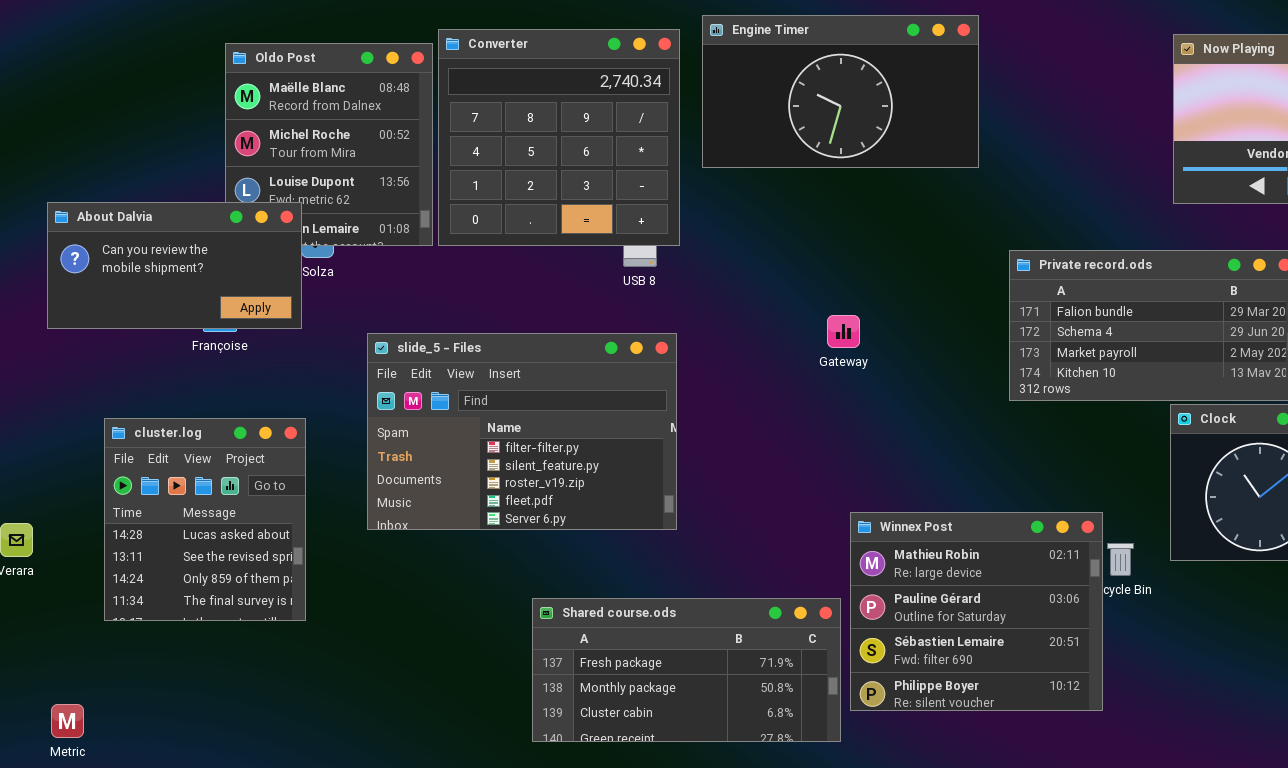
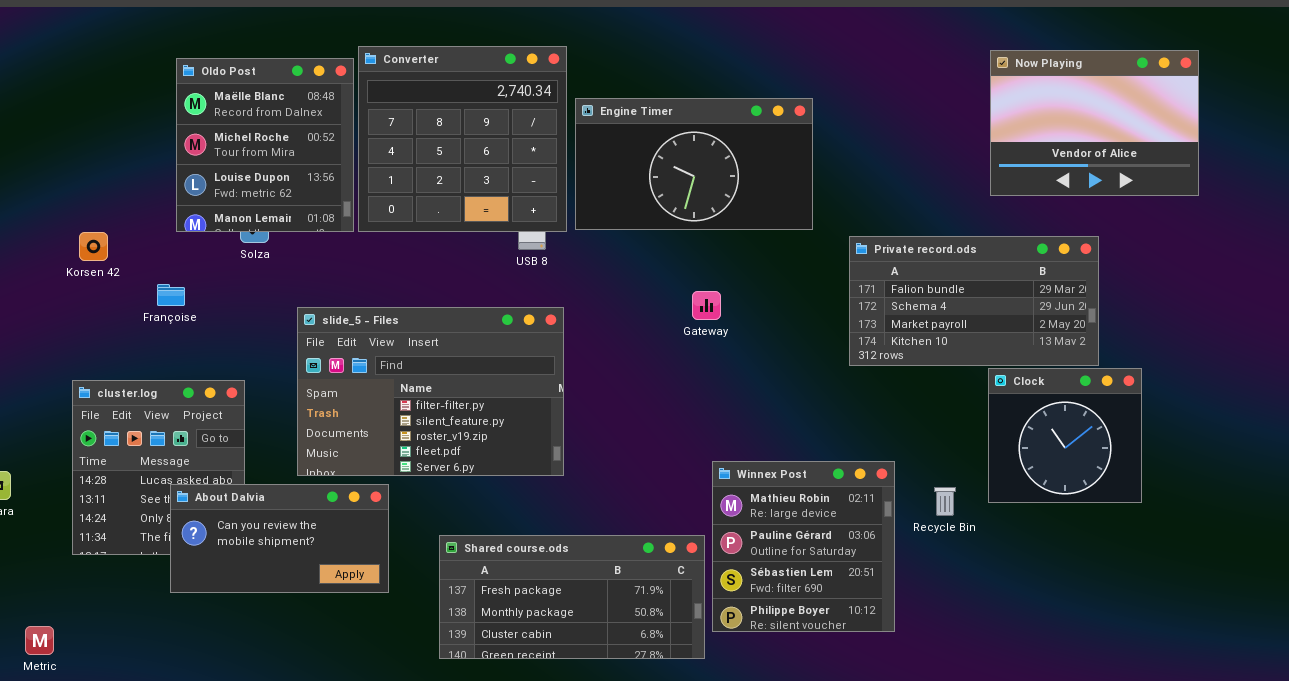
Engine Timer: [702,15,979,168] -> [575,98,813,230], moved
About Dalvia: [47,202,302,329] -> [170,484,389,593], moved
Winnex Post: [850,512,1103,711] -> [712,461,895,632], resized

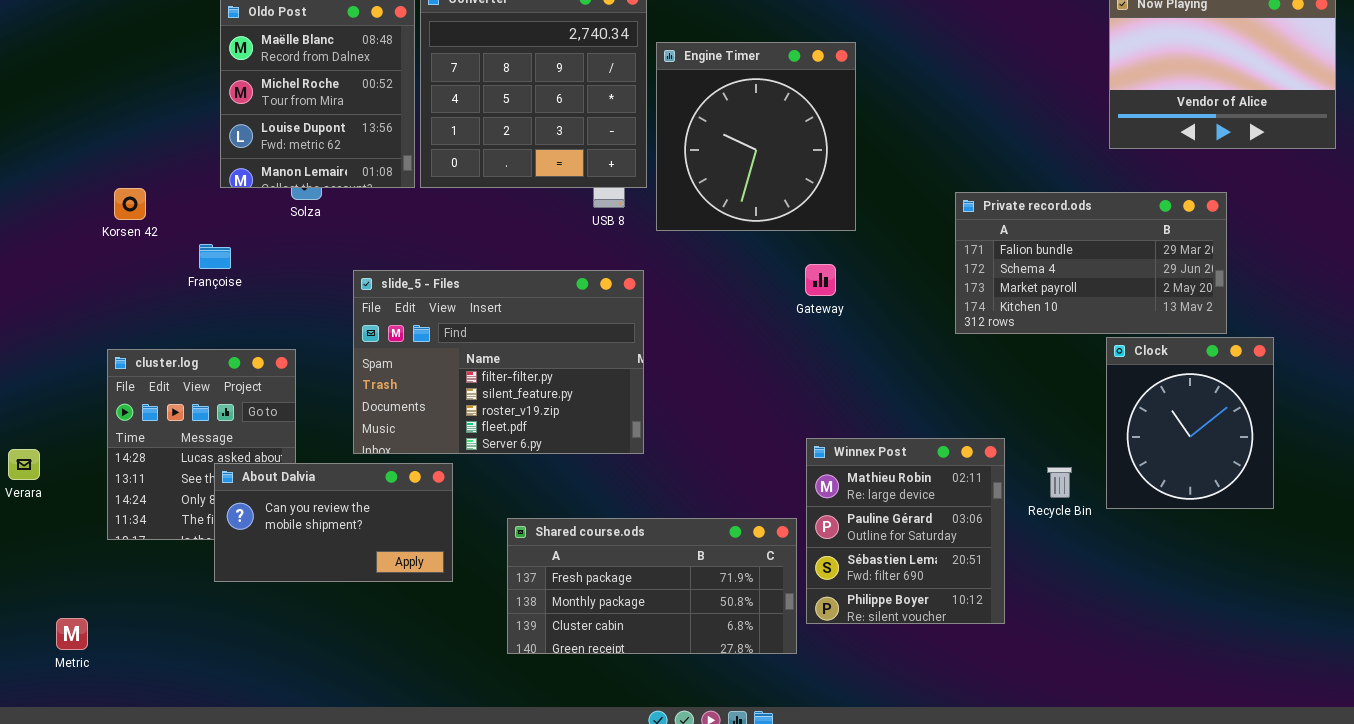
Engine Timer: [575,98,813,230] -> [656,42,856,231], resized
Gateway: [692,291,721,320] -> [805,264,836,296], moved
Clock: [988,368,1142,503] -> [1106,337,1274,509], resized

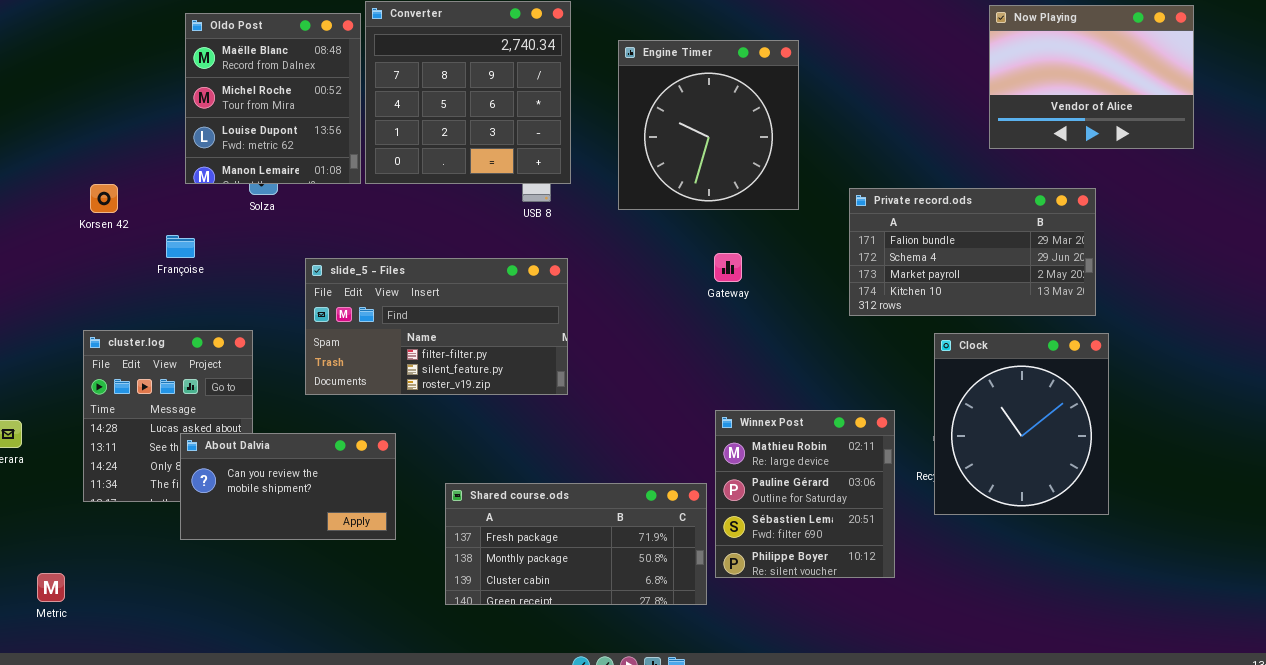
Engine Timer: [656,42,856,231] -> [618,40,799,210], moved
slide_5 - Files: [353,270,644,454] -> [305,258,568,395], resized
Clock: [1106,337,1274,509] -> [934,333,1109,515], moved, resized

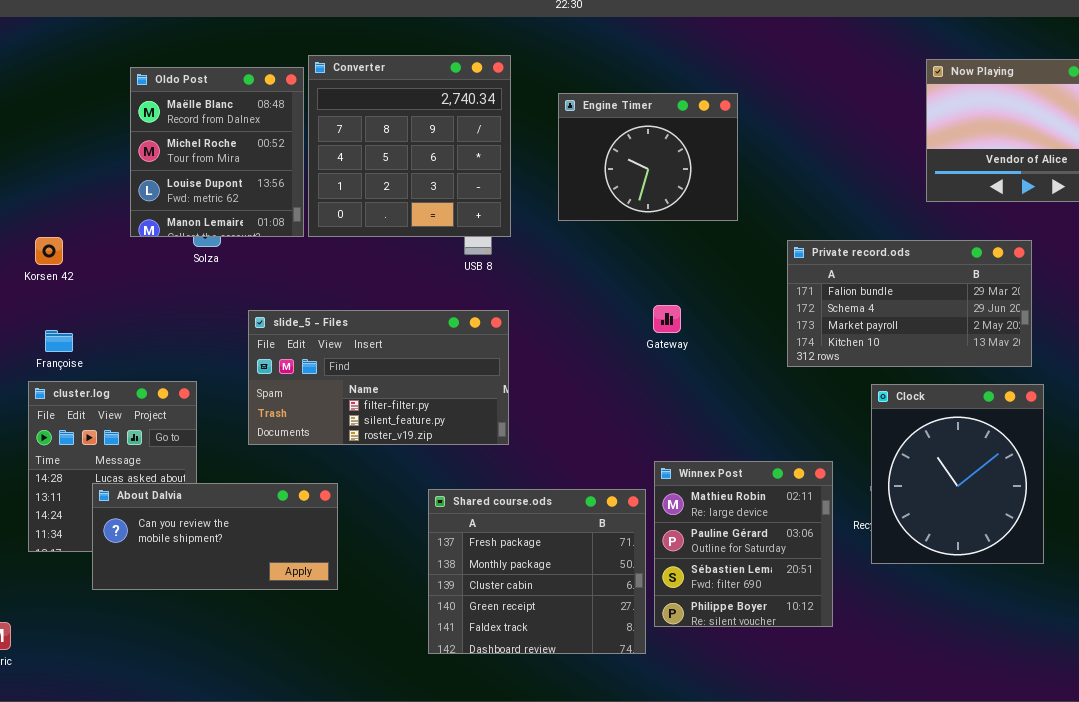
Engine Timer: [618,40,799,210] -> [558,93,738,221], resized
Françoise: [166,235,195,258] -> [45,330,73,352], moved
About Dalvia: [180,433,396,540] -> [92,483,338,590], resized
Shared course.ods: [445,483,707,605] -> [428,489,646,654], resized

